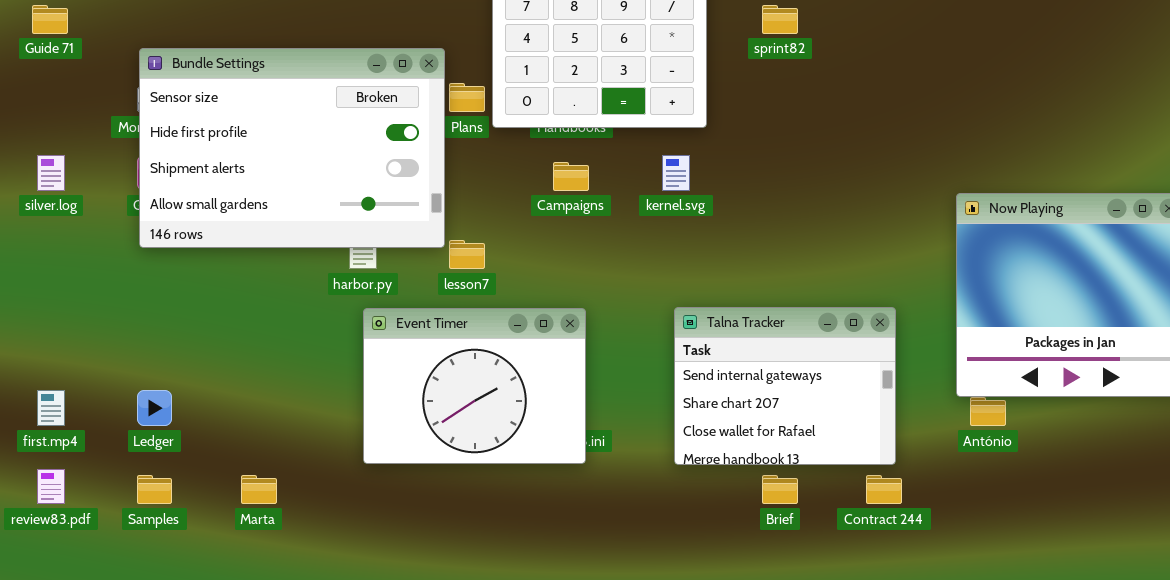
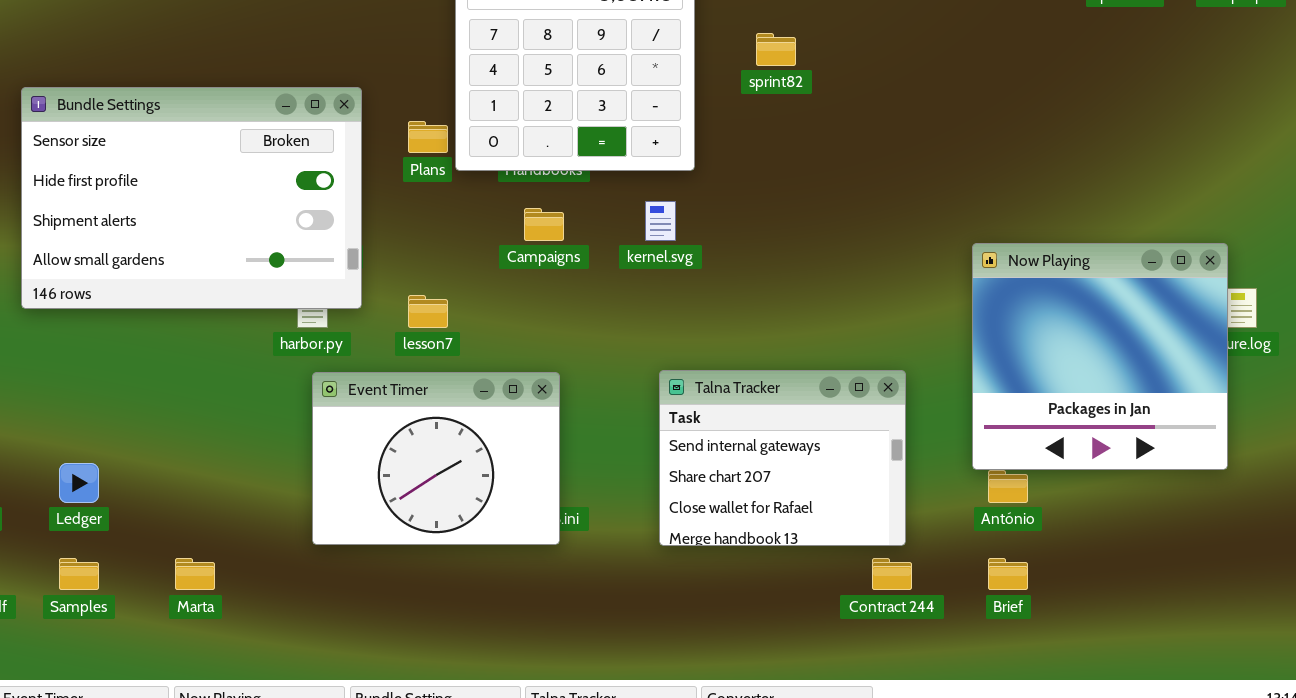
Bundle Settings: [139,48,445,248] -> [21,87,362,309], moved
Brief: [762,475,798,504] -> [988,558,1028,590], moved

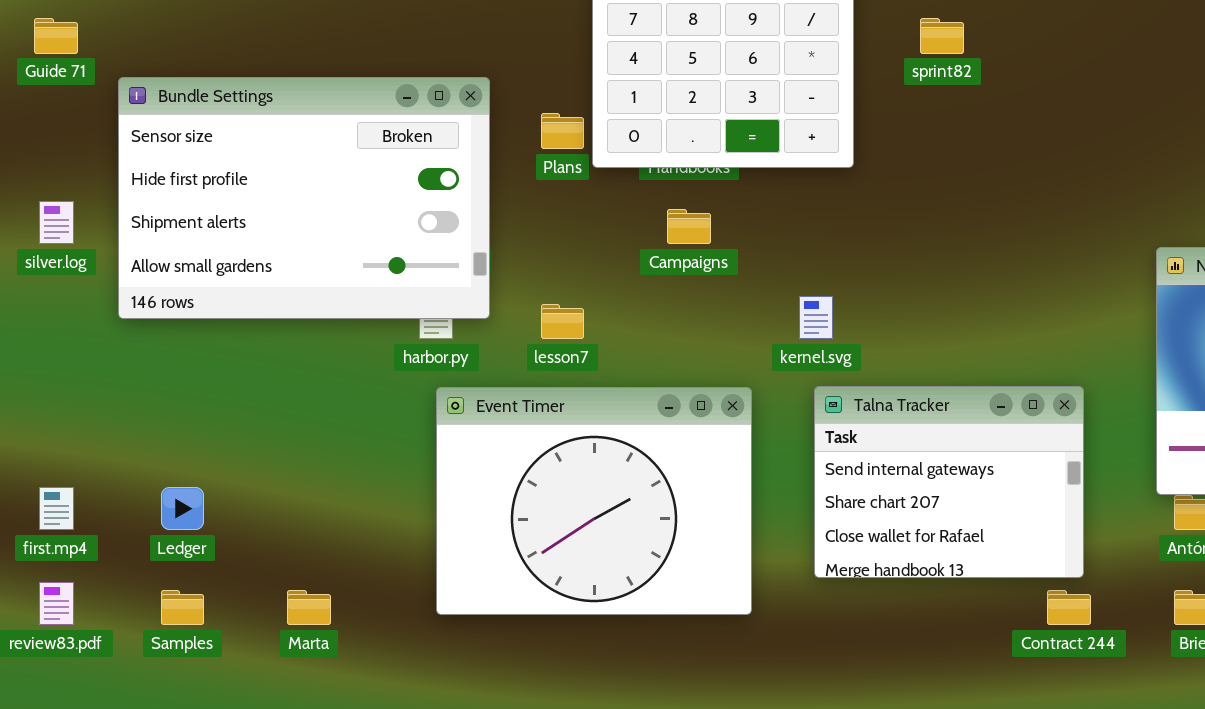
kernel.svg: [645,201,676,241] -> [799,296,833,339], moved
Event Timer: [312,372,560,545] -> [436,387,752,615], resized

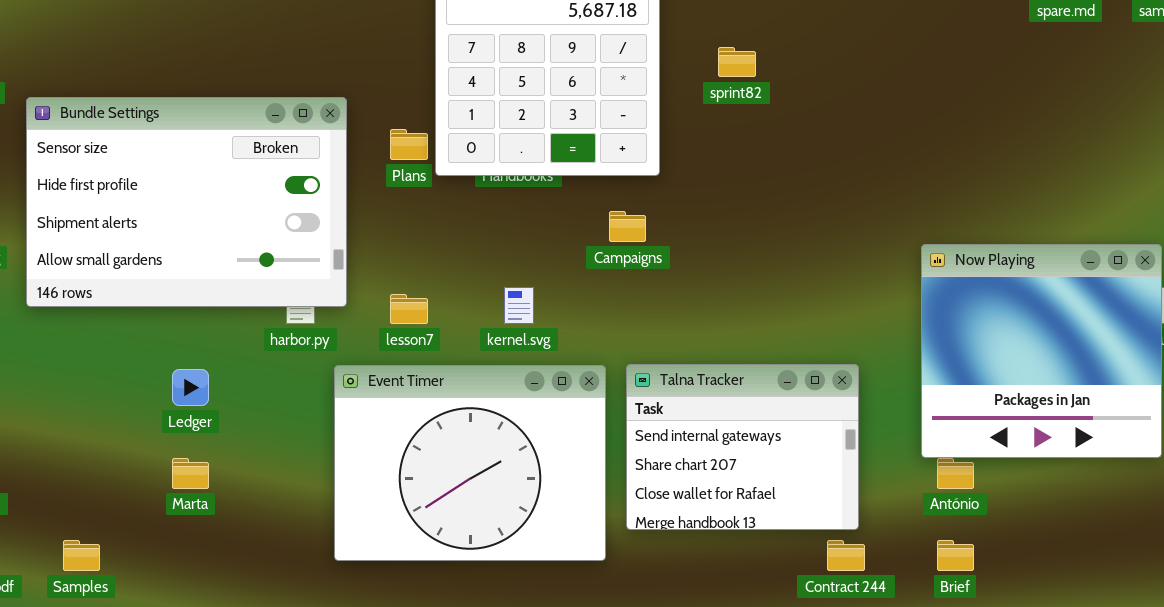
Campaigns: [667,209,711,244] -> [609,211,646,242], moved
kernel.svg: [799,296,833,339] -> [504,287,534,324], moved
Event Timer: [436,387,752,615] -> [334,365,606,561], moved
Ledger: [161,487,204,530] -> [172,369,209,406], moved
Marta: [287,590,331,625] -> [172,458,209,489], moved

